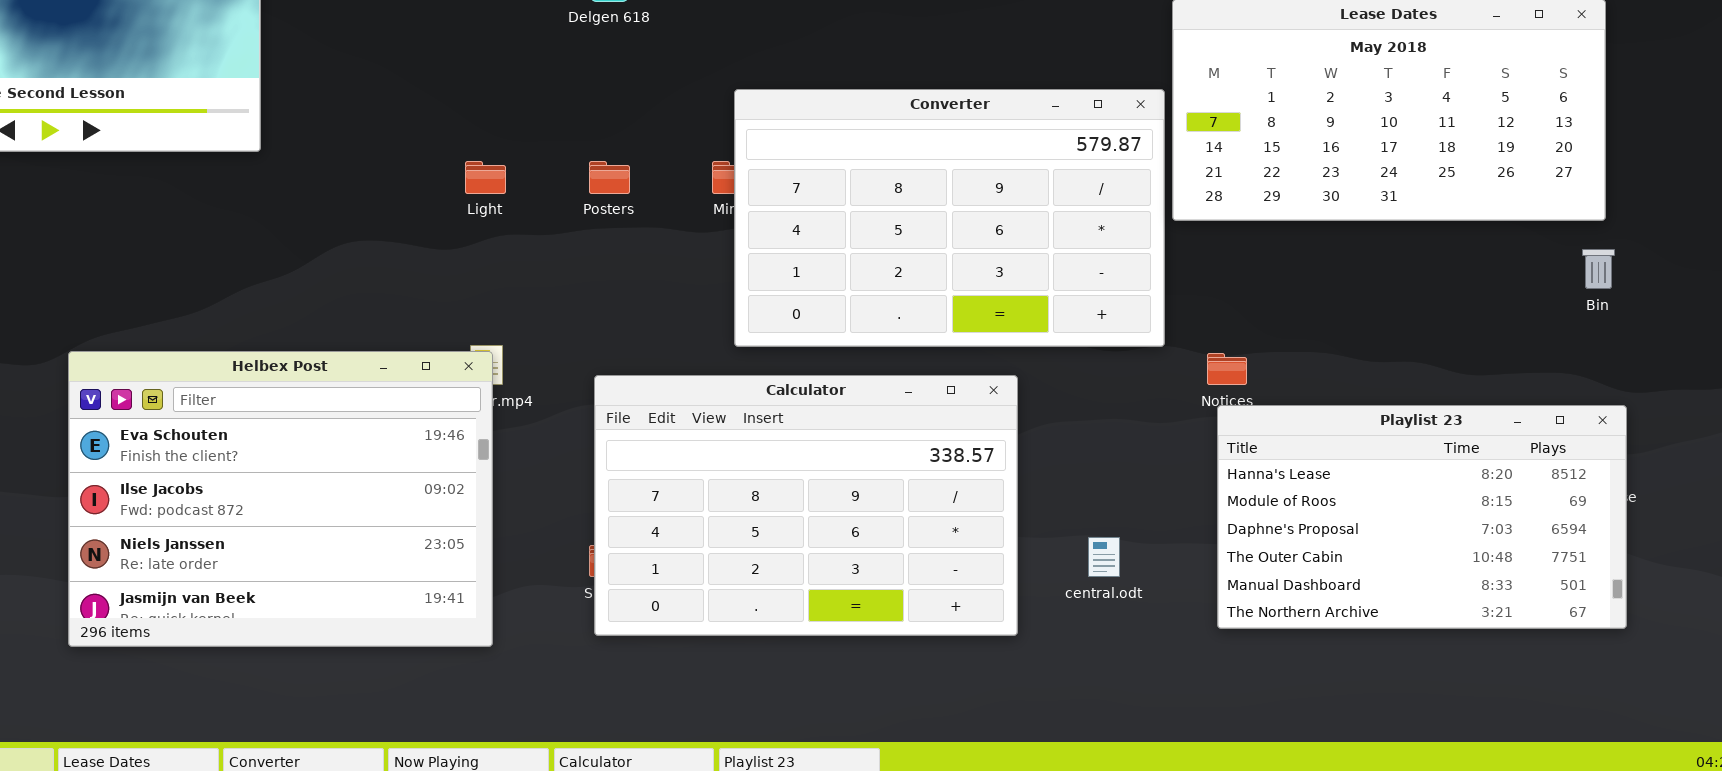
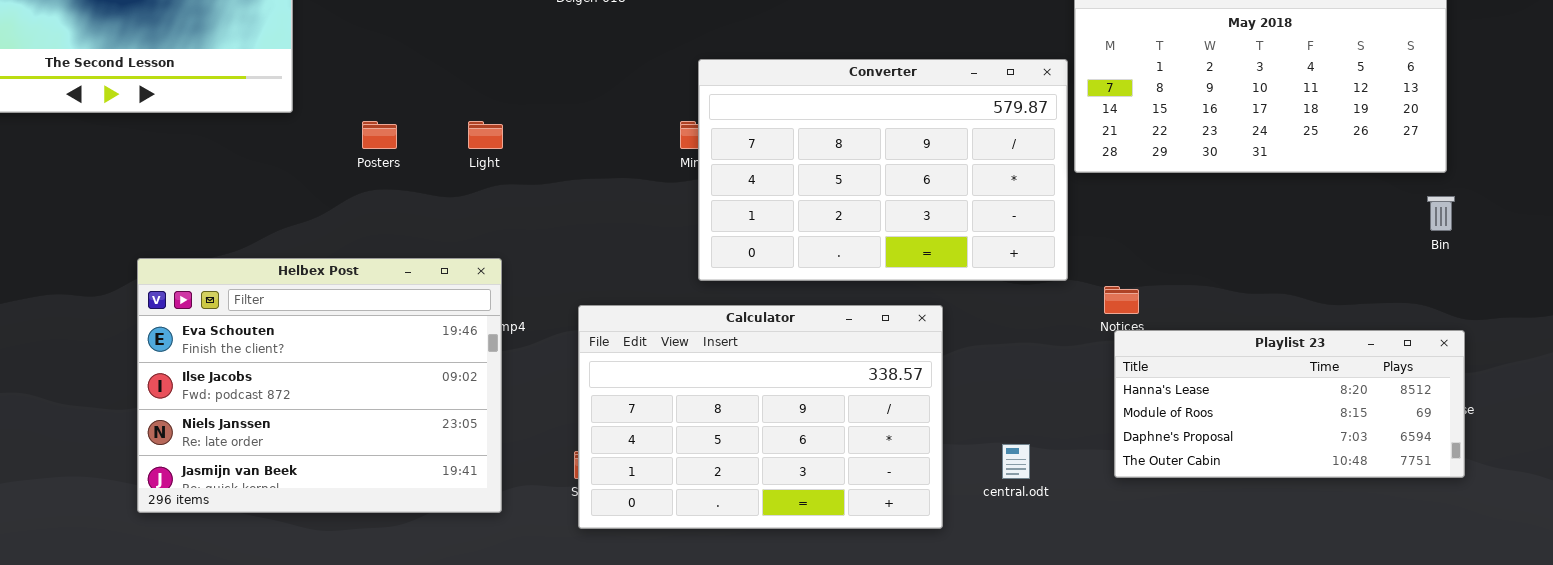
Posters: [589,161,630,194] -> [362,121,397,149], moved
Helbex Post: [68,351,493,647] -> [137,258,502,513], moved
Playlist 23: [1217,405,1627,629] -> [1114,330,1465,478], resized

